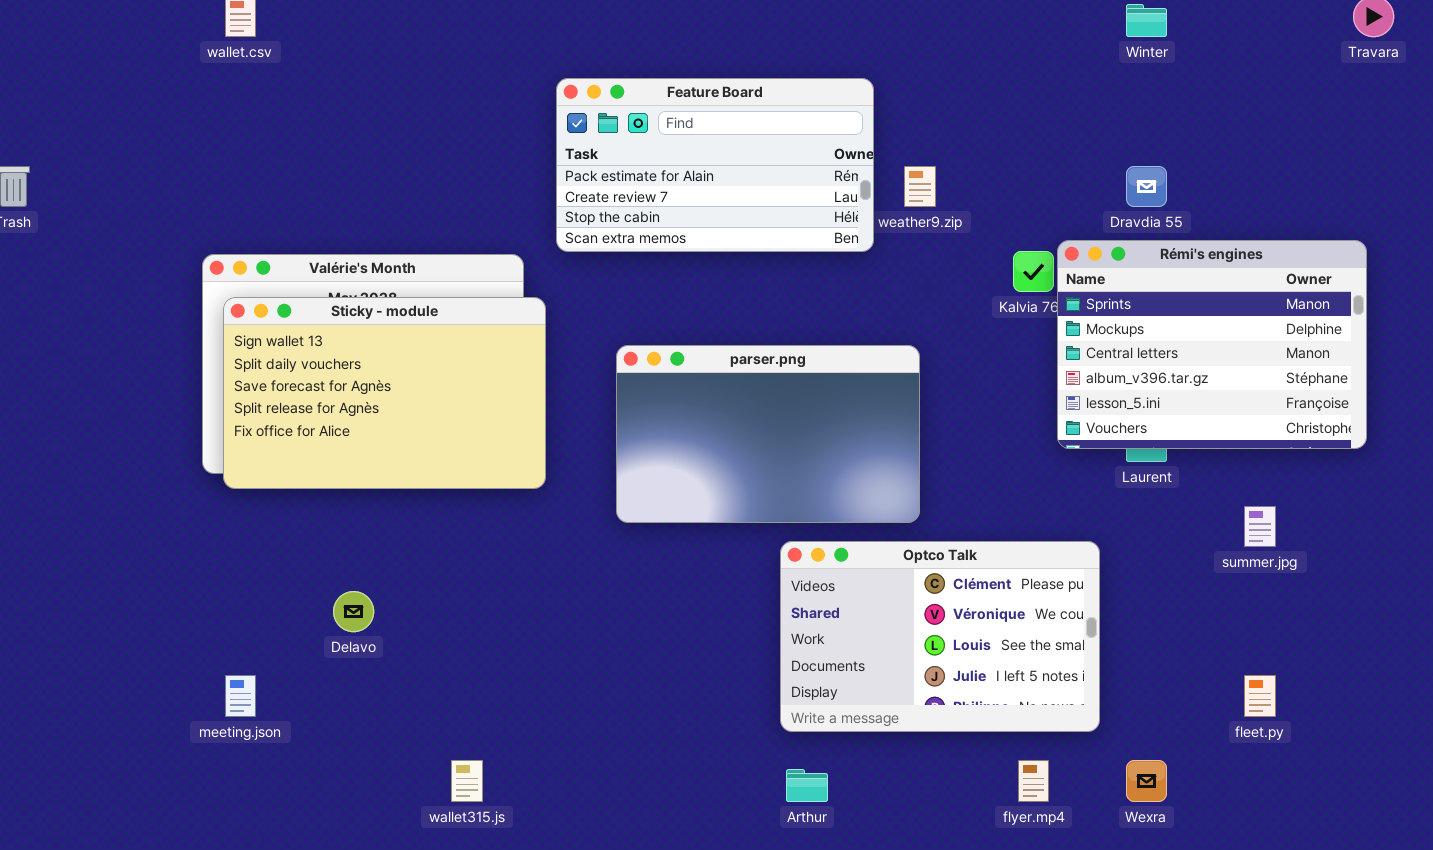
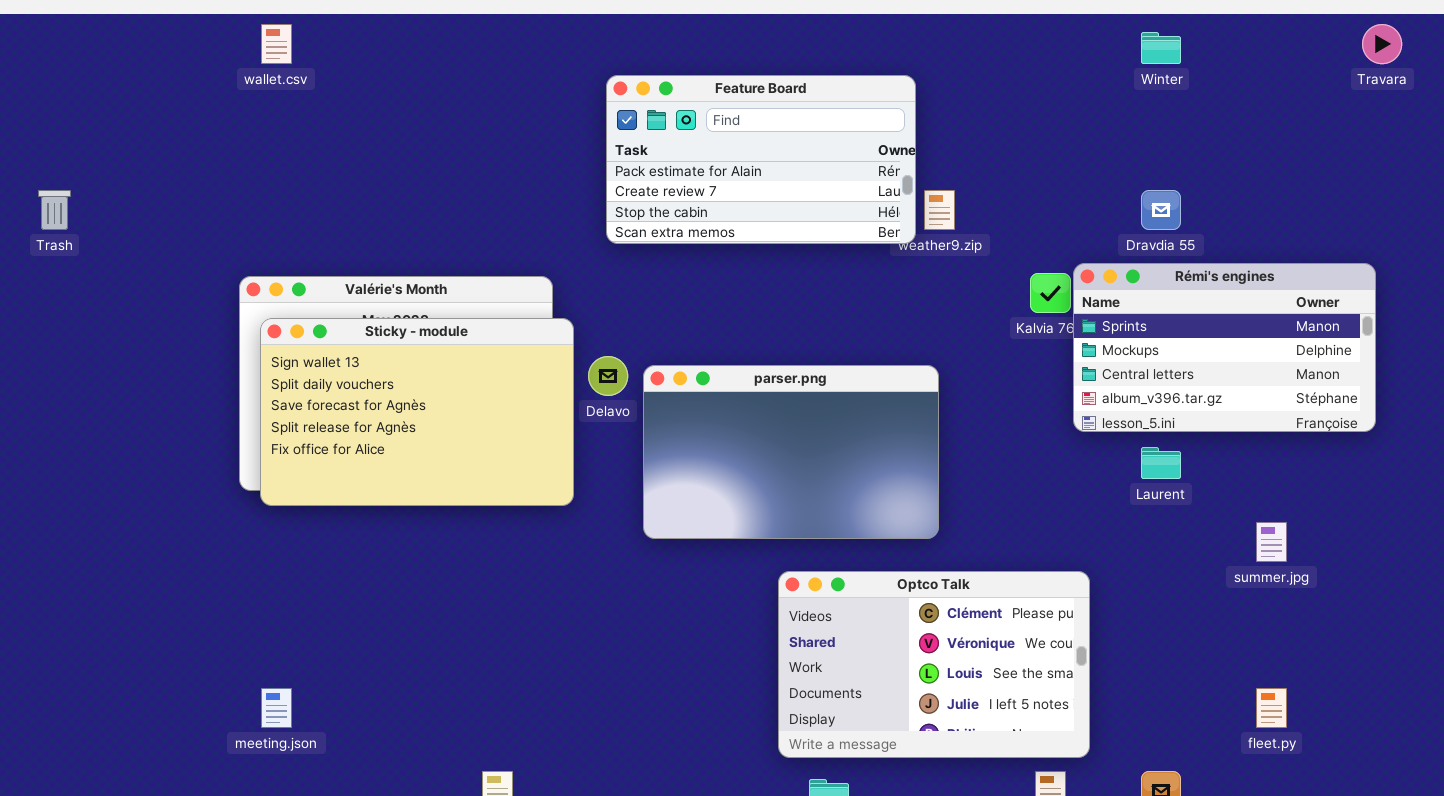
Feature Board: [556,78,874,252] -> [606,75,916,244], moved
Rémi's engines: [1057,240,1367,449] -> [1073,263,1376,432], resized
Optco Talk: [780,541,1100,732] -> [778,571,1090,758], moved
Delavo: [333,591,374,632] -> [588,356,628,396], moved

